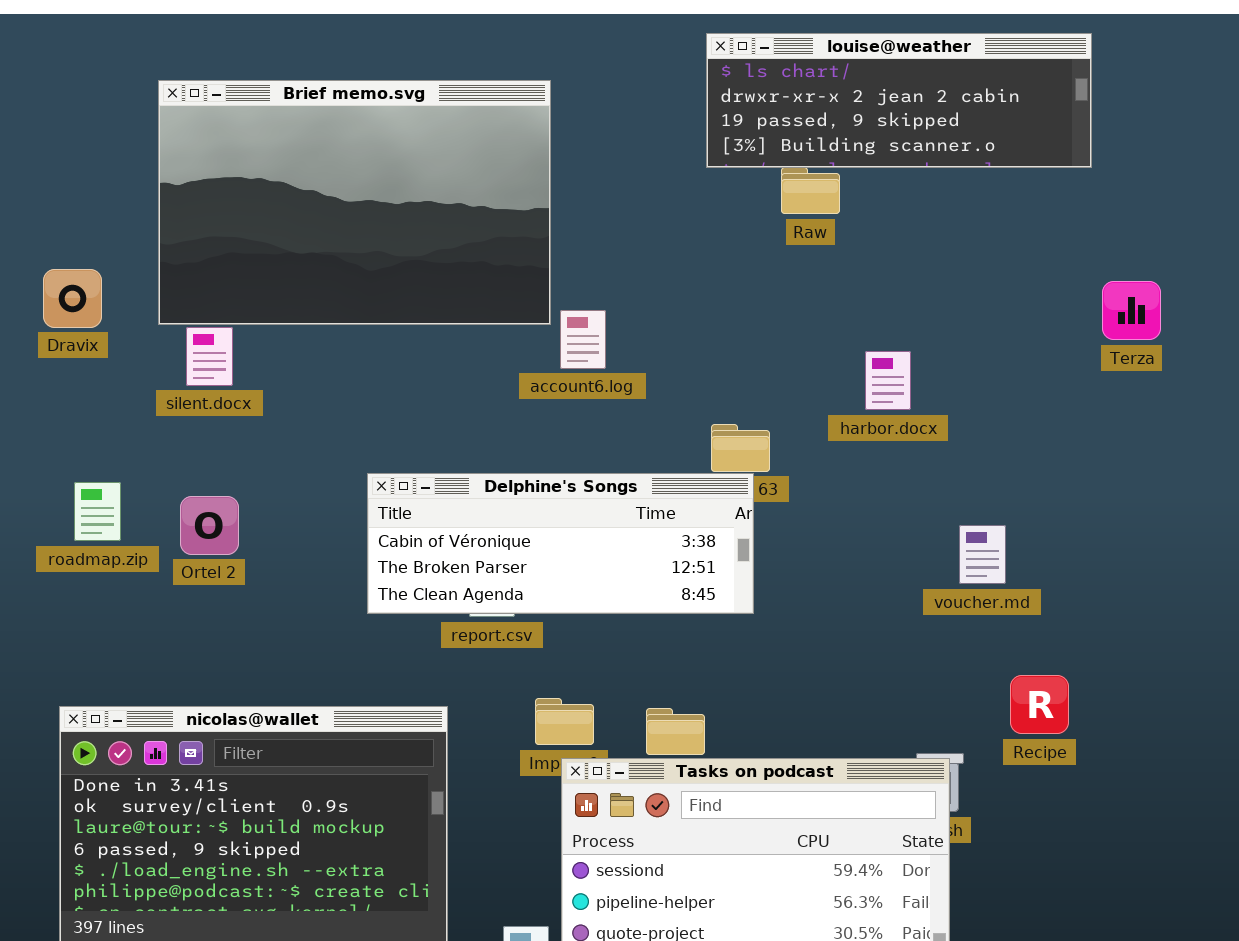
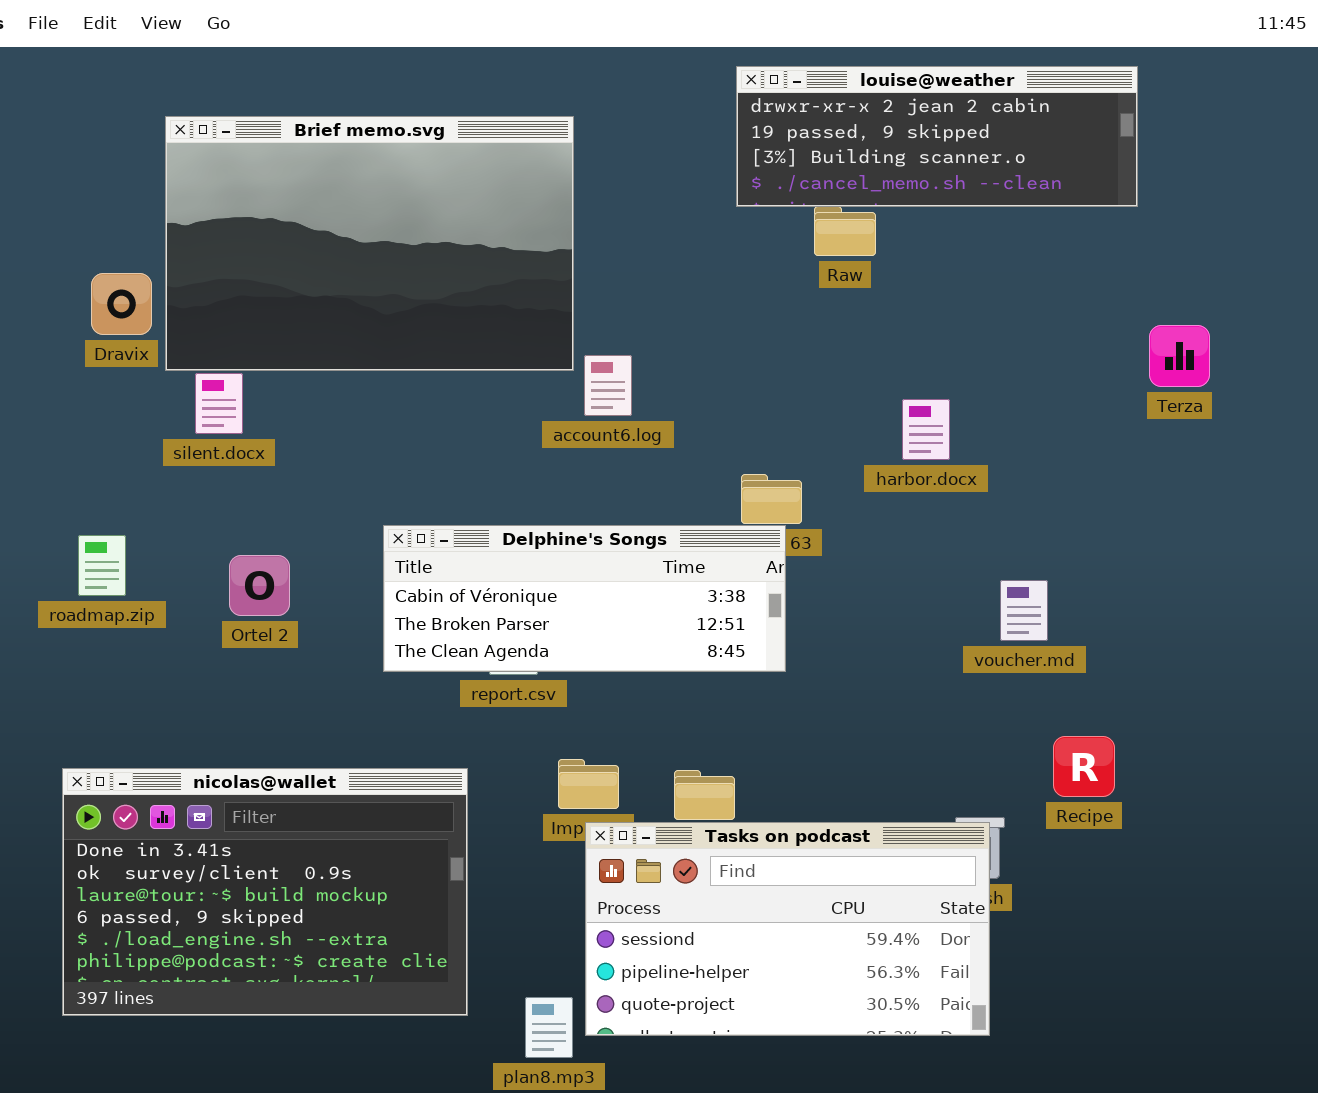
louise@weather: [706,33,1092,168] -> [736,66,1138,207], scrolled down 1 row
Dravix: [43,269,102,328] -> [91,273,152,335], moved
Ortel 2: [180,496,239,555] -> [229,555,290,616], moved

